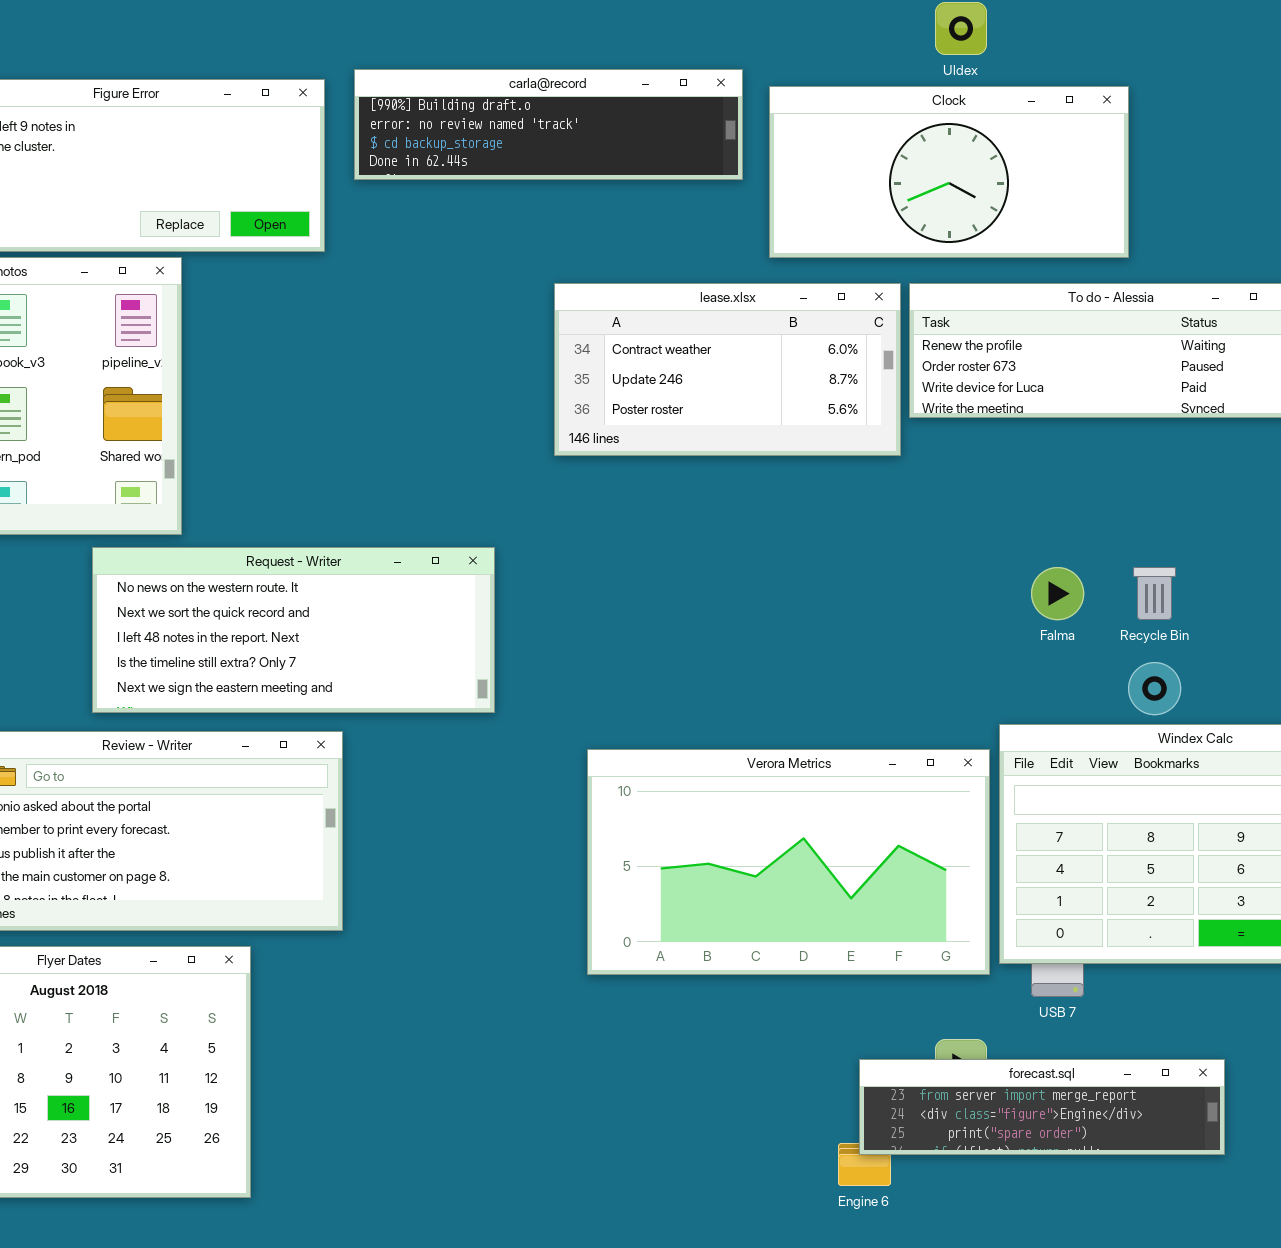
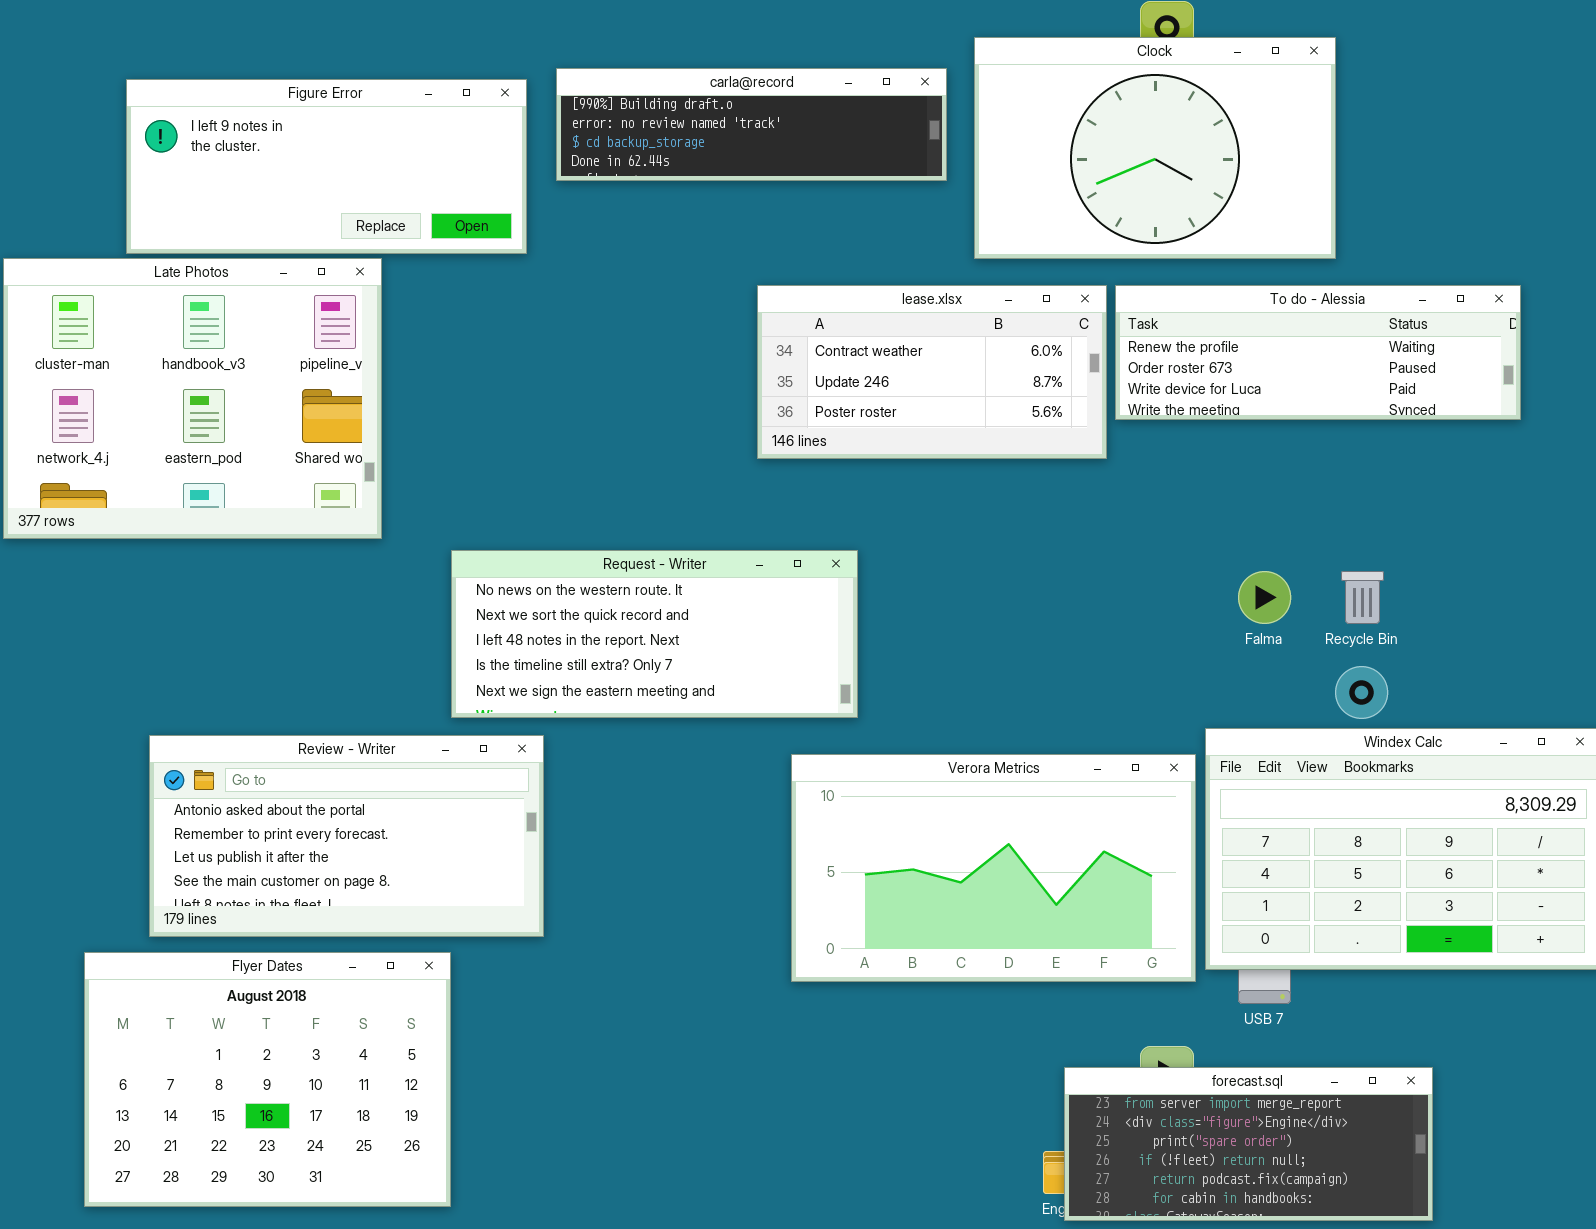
Clock: [769,86,1129,258] -> [974,37,1336,259], resized
Request - Writer: [92,547,495,713] -> [451,550,858,718], moved
forecast.sql: [859,1059,1225,1155] -> [1064,1067,1433,1221], resized

